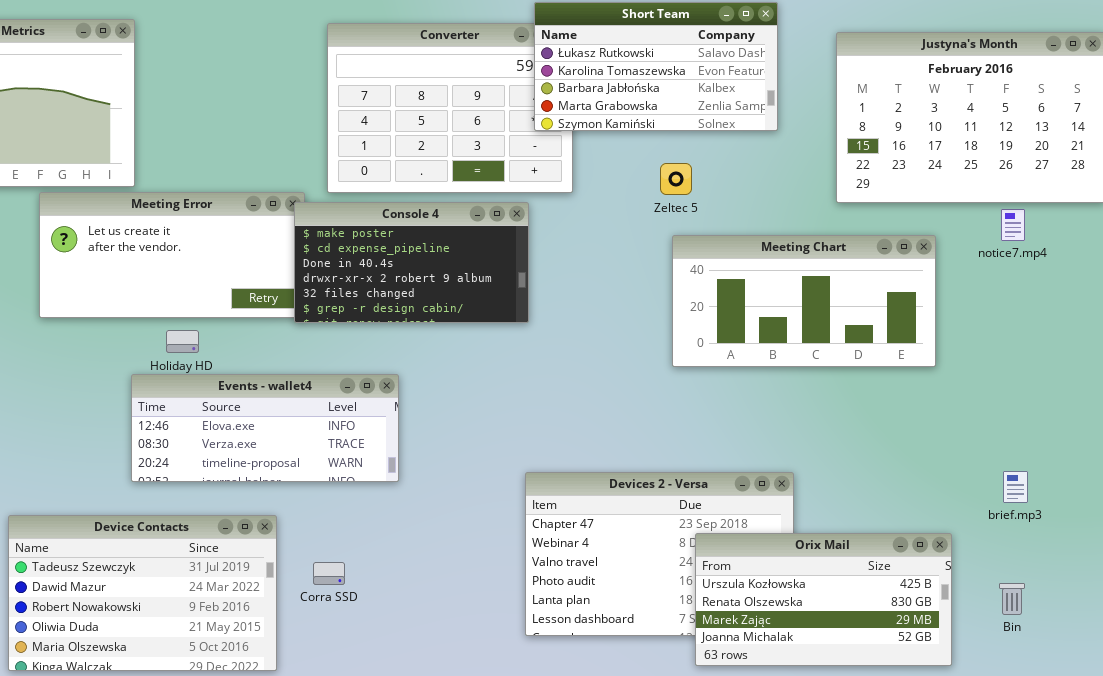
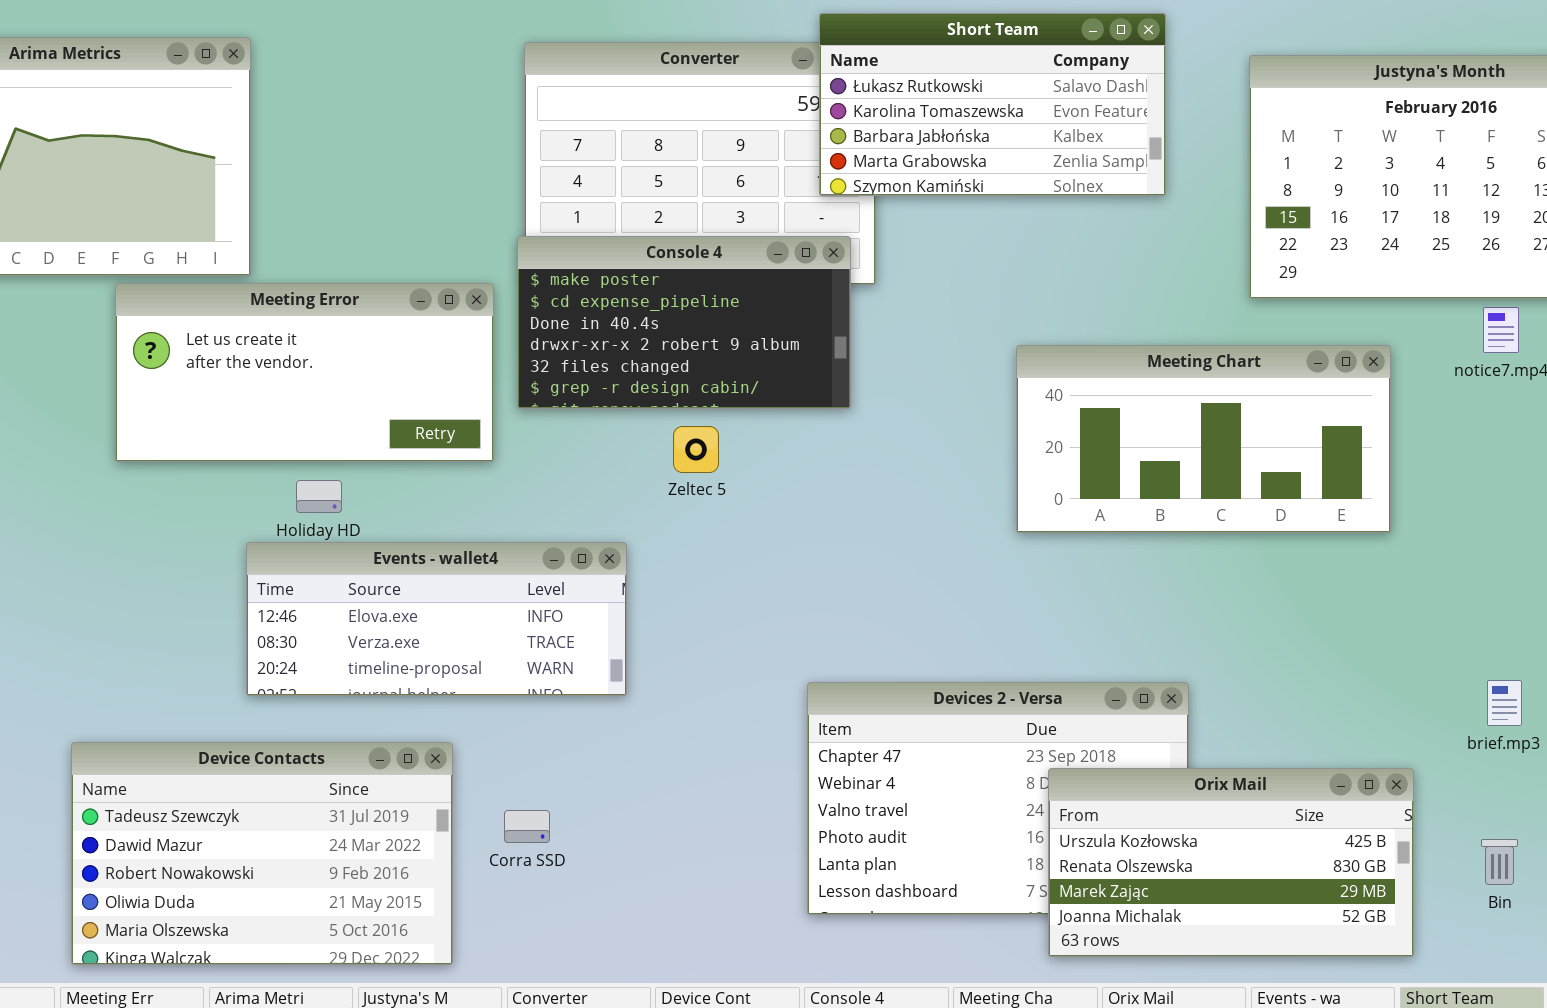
Zeltec 5: [660,163,692,195] -> [673,426,719,473], moved
Console 4: [294,202,529,323] -> [517,236,851,409], moved

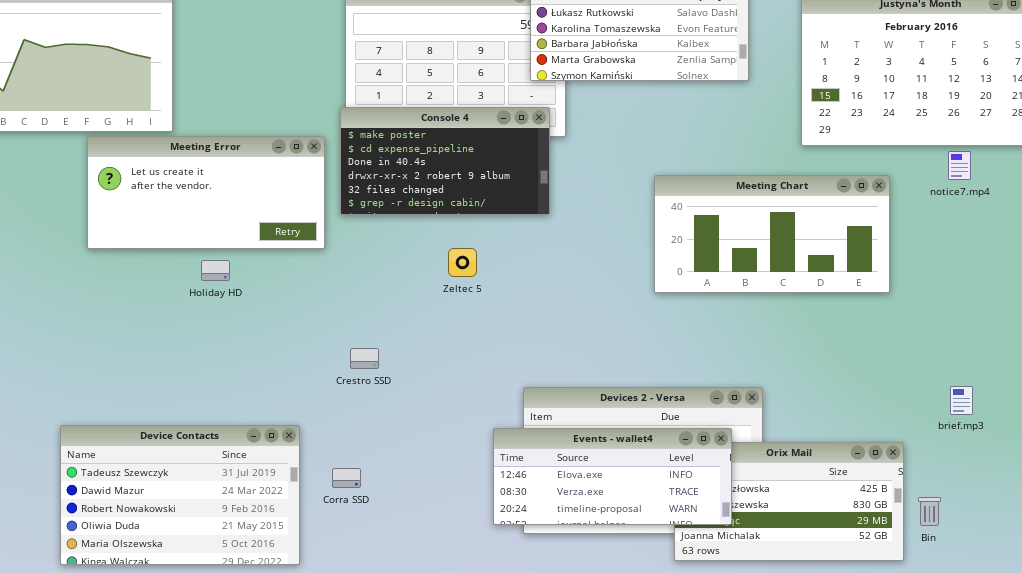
Zeltec 5: [673,426,719,473] -> [448,248,477,277], moved
Events - wallet4: [246,542,627,696] -> [493,428,732,525], moved
Bin: [1481,839,1518,885] -> [918,497,941,526], moved

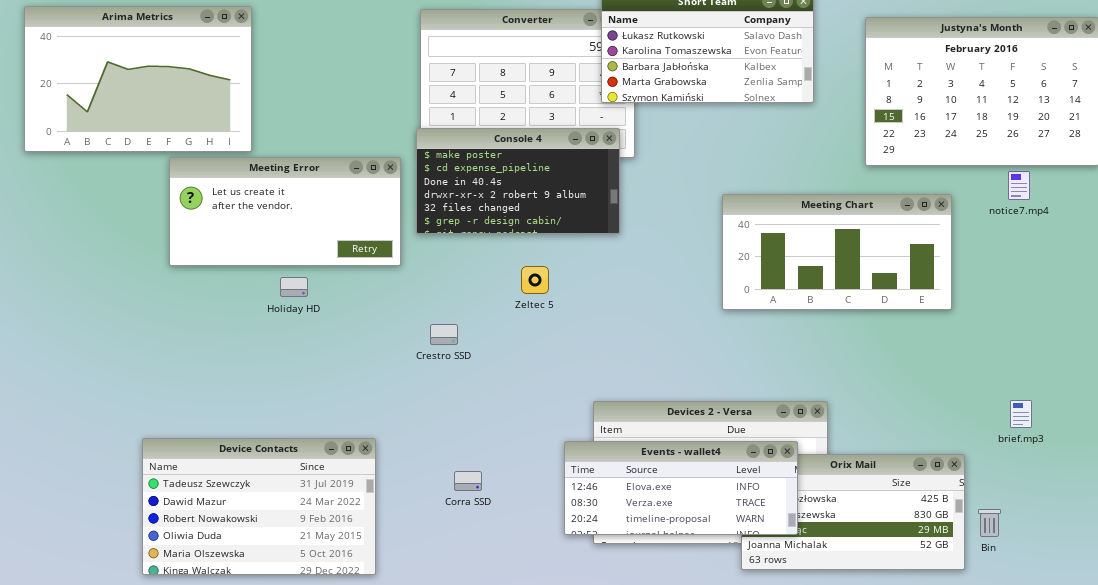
Crestro SSD: [350,348,379,369] -> [430,324,458,345], moved
Corra SSD: [332,468,361,488] -> [454,471,482,491], moved

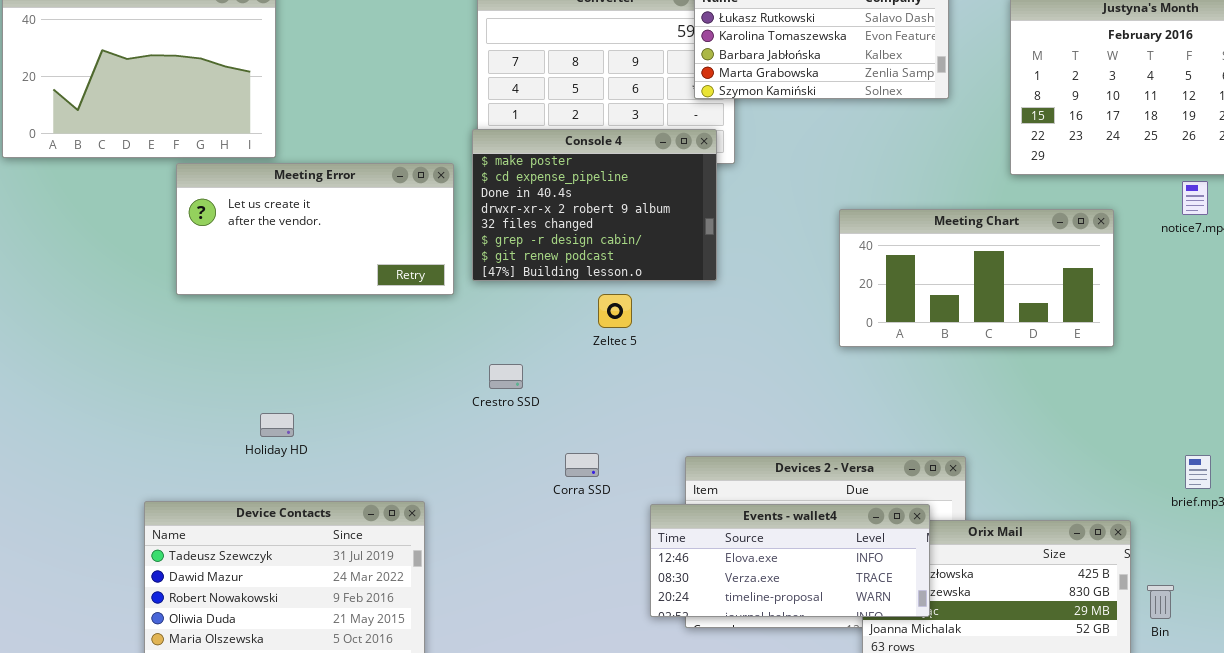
Console 4: [416,128,620,234] -> [472,129,717,281], resized
Holiday HD: [280,277,308,297] -> [260,413,294,437], moved
Corra SSD: [454,471,482,491] -> [565,453,599,477], moved

